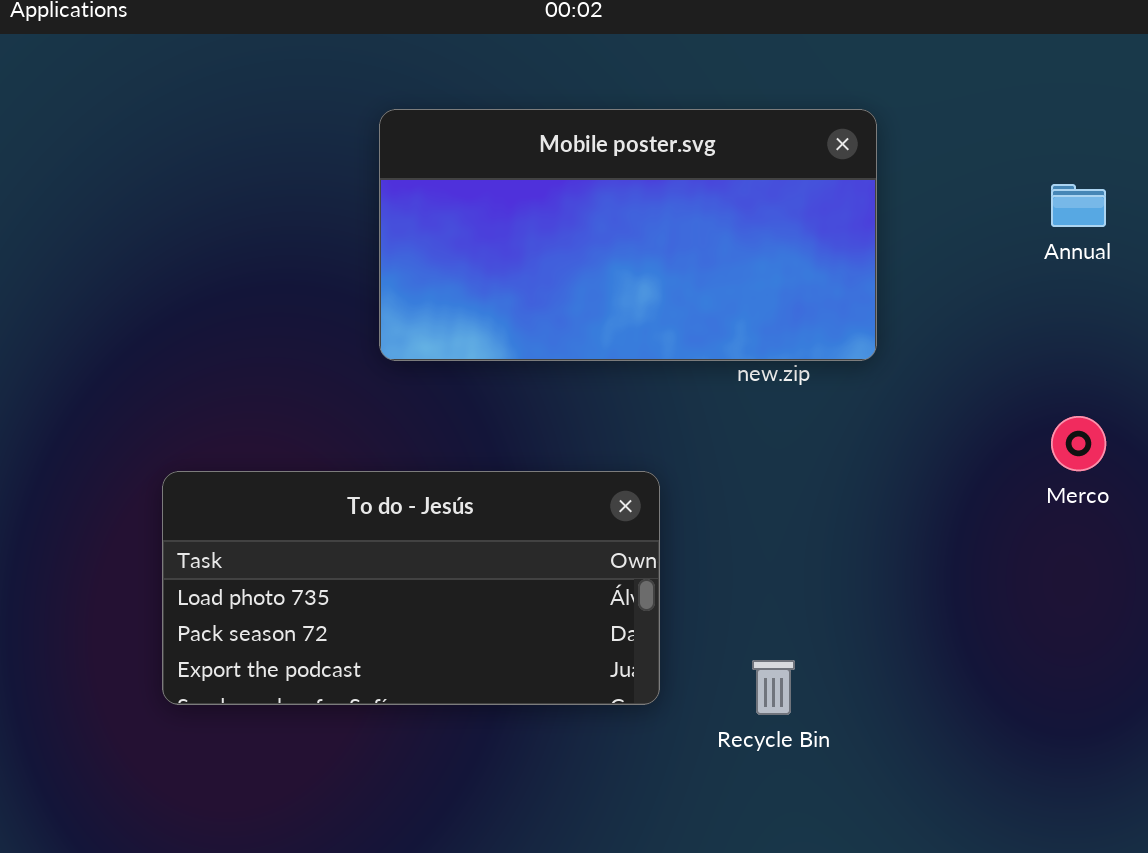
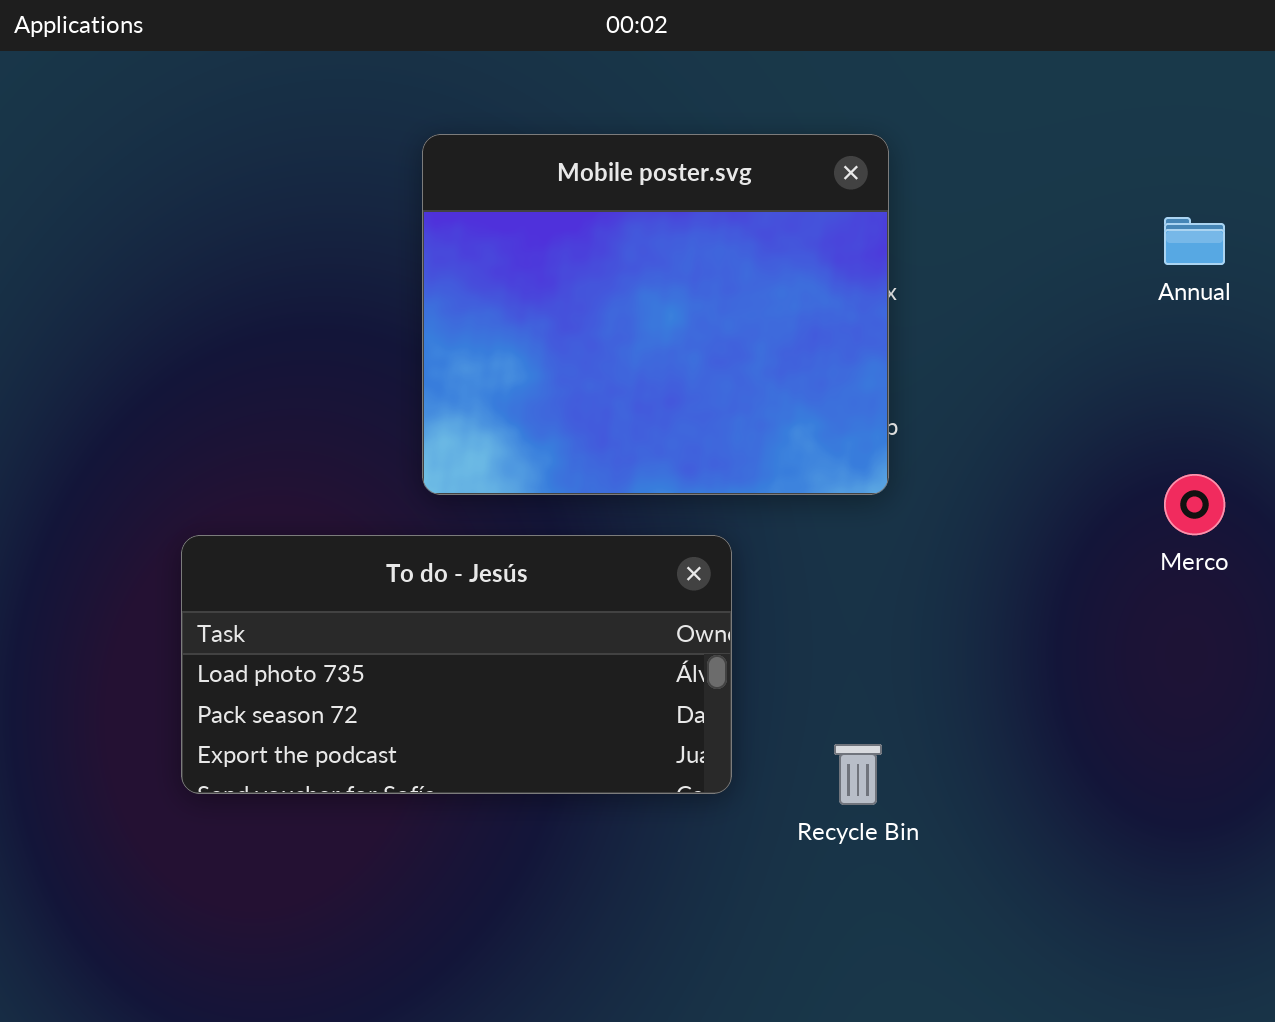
Mobile poster.svg: [379,109,877,361] -> [422,134,889,495], resized

